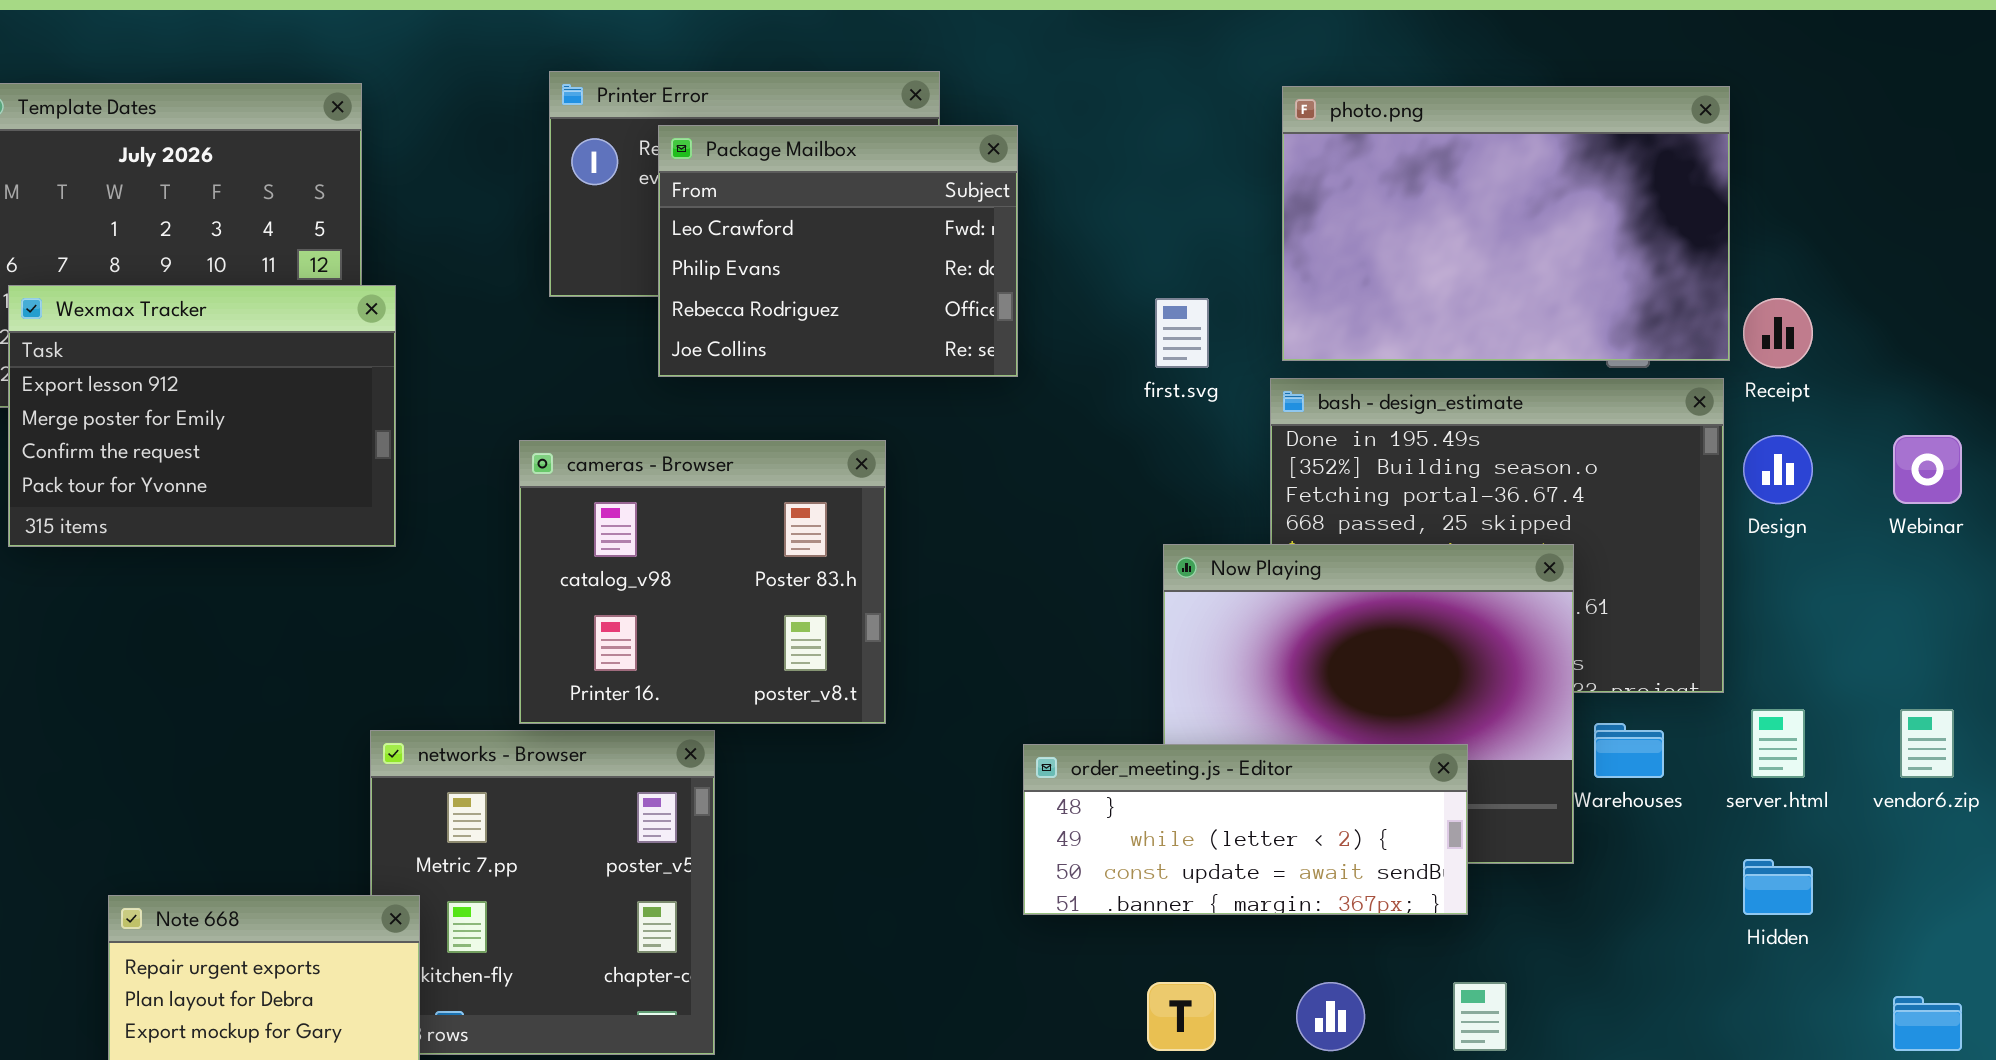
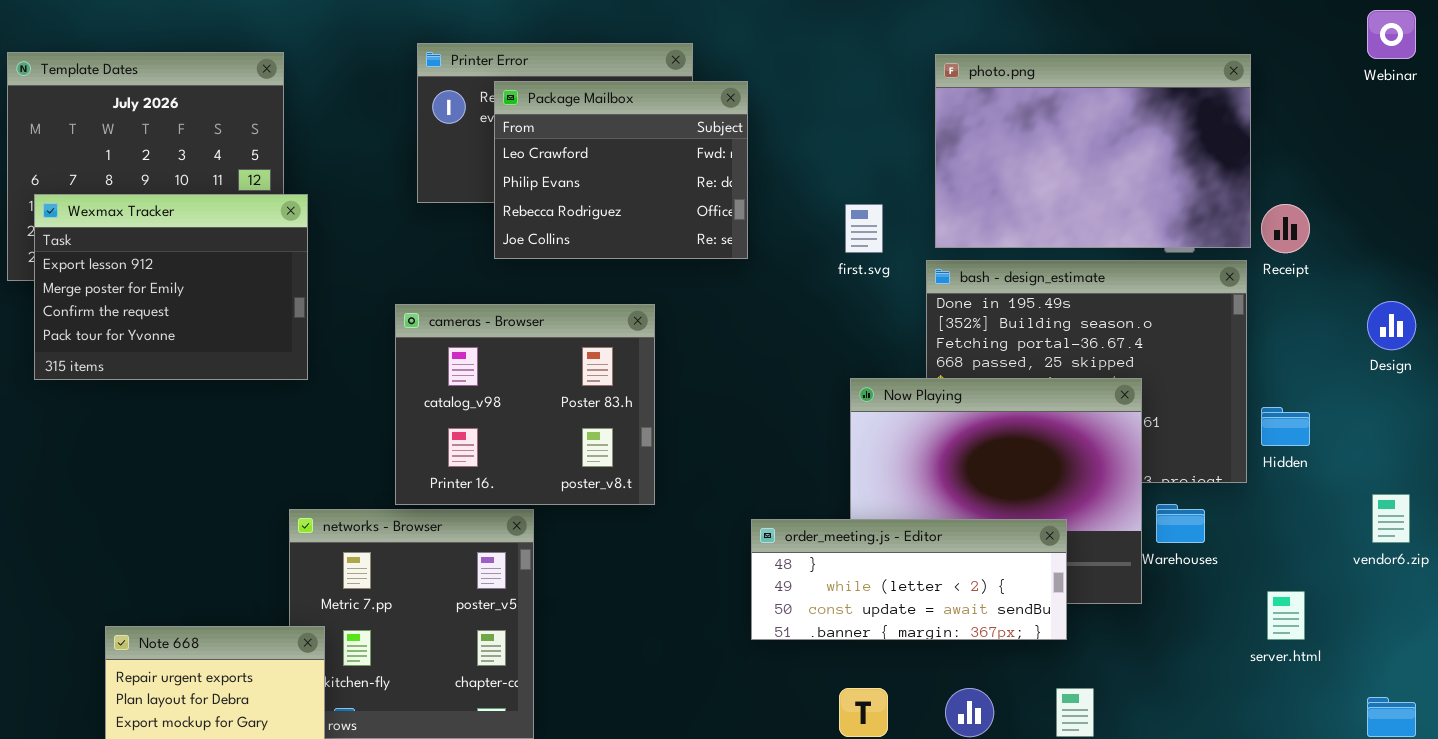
Design: [1743,435,1813,504] -> [1367,301,1416,350], moved
Webinar: [1893,435,1962,504] -> [1367,10,1416,59], moved
server.html: [1751,709,1805,778] -> [1267,591,1305,640], moved
Hidden: [1743,859,1813,915] -> [1261,407,1310,446], moved

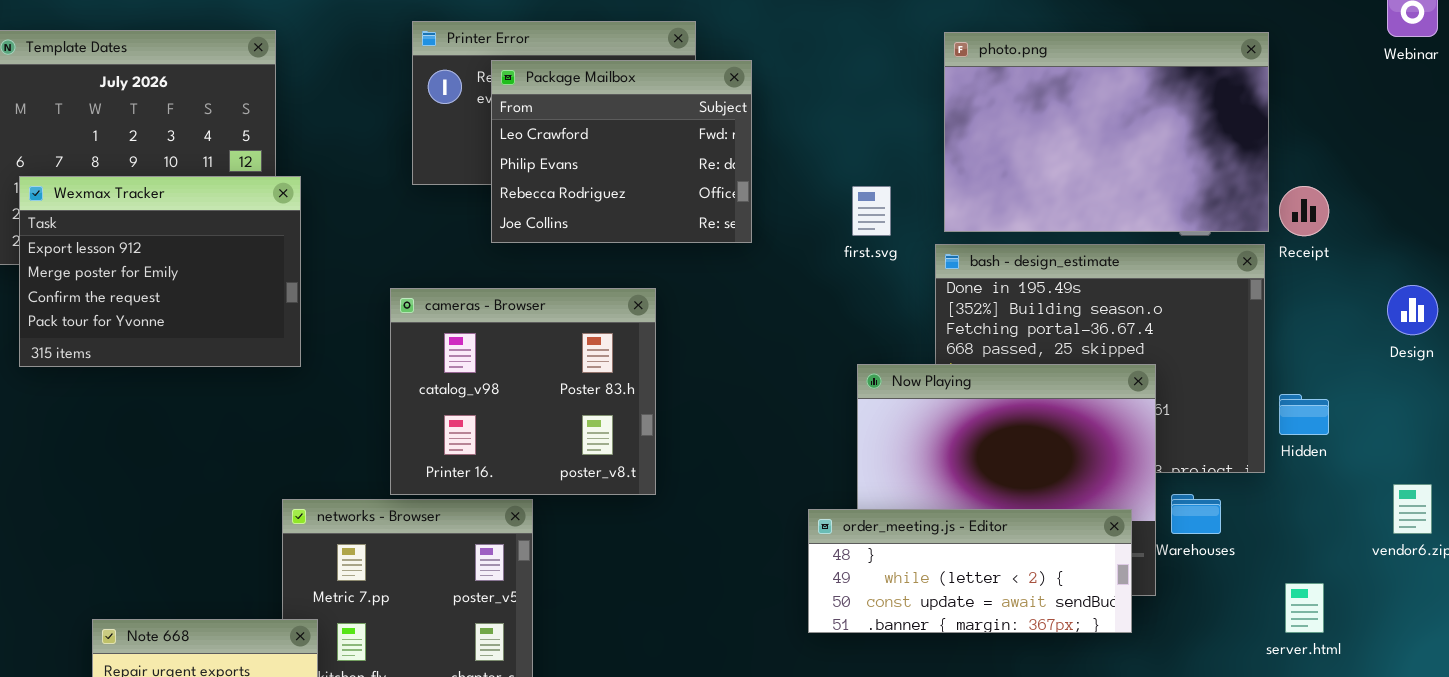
order_meeting.js - Editor: [751,519,1067,640] -> [808,509,1132,633], moved

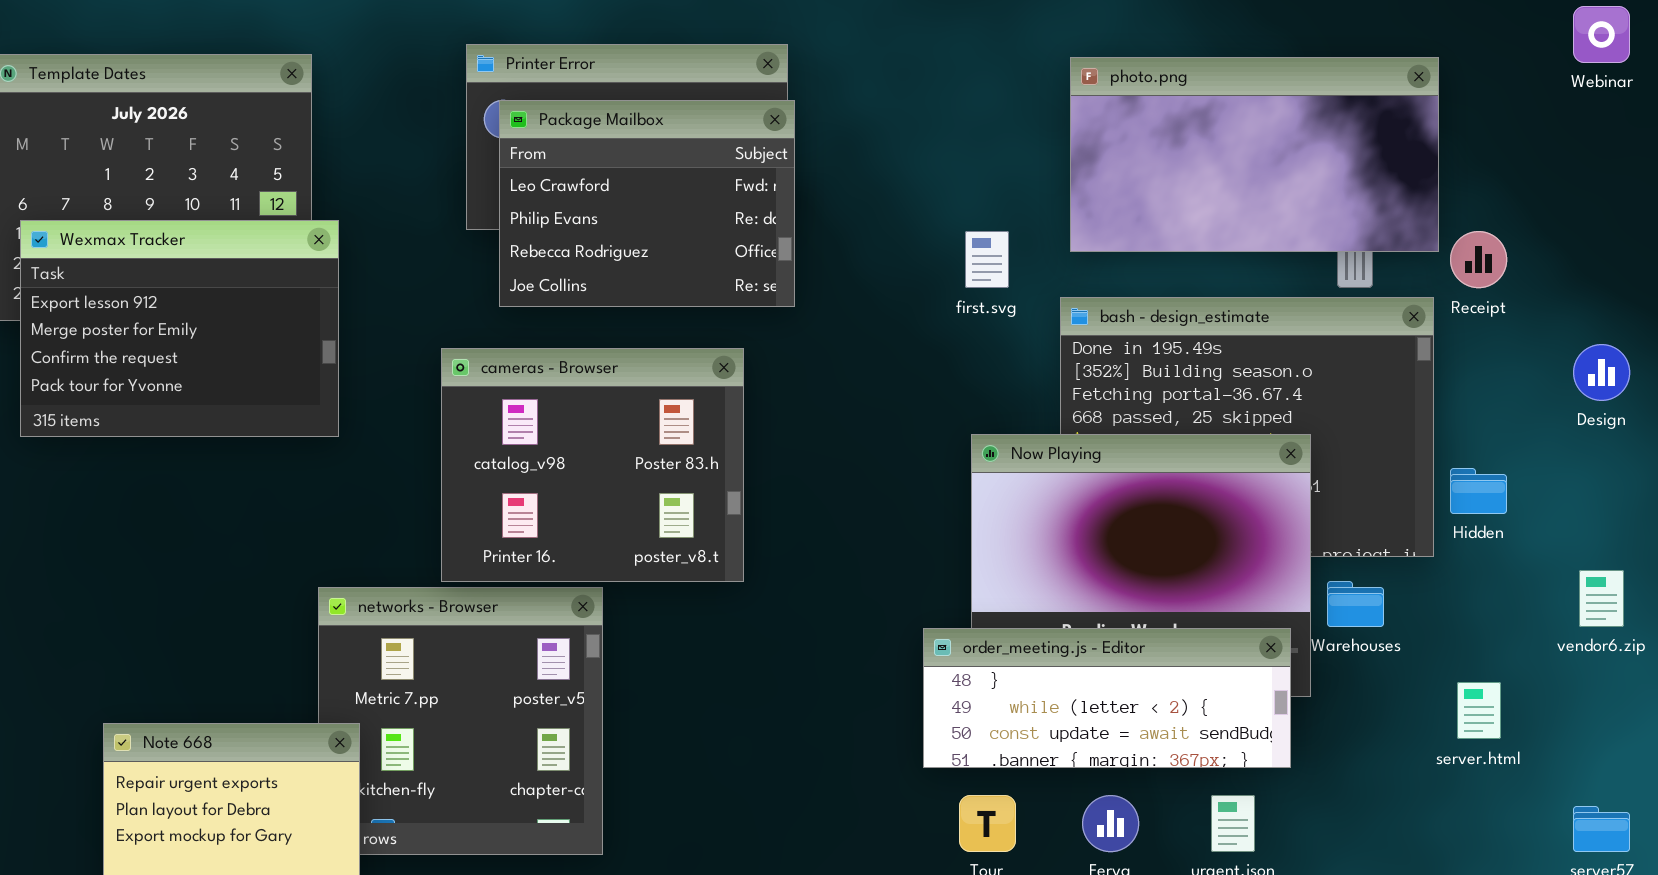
photo.png: [944,32,1269,232] -> [1070,57,1439,252], resized
Package Mailbox: [491,60,752,243] -> [499,100,795,307], moved
order_meeting.js - Editor: [808,509,1132,633] -> [923,628,1291,768], moved

